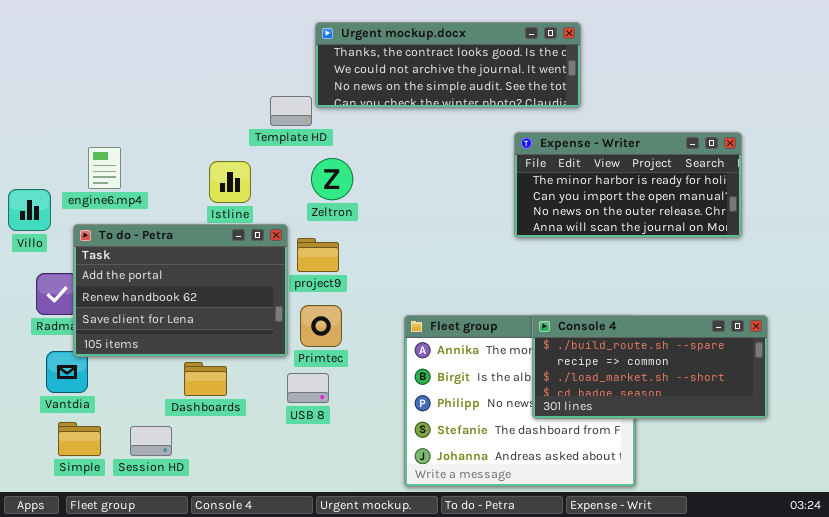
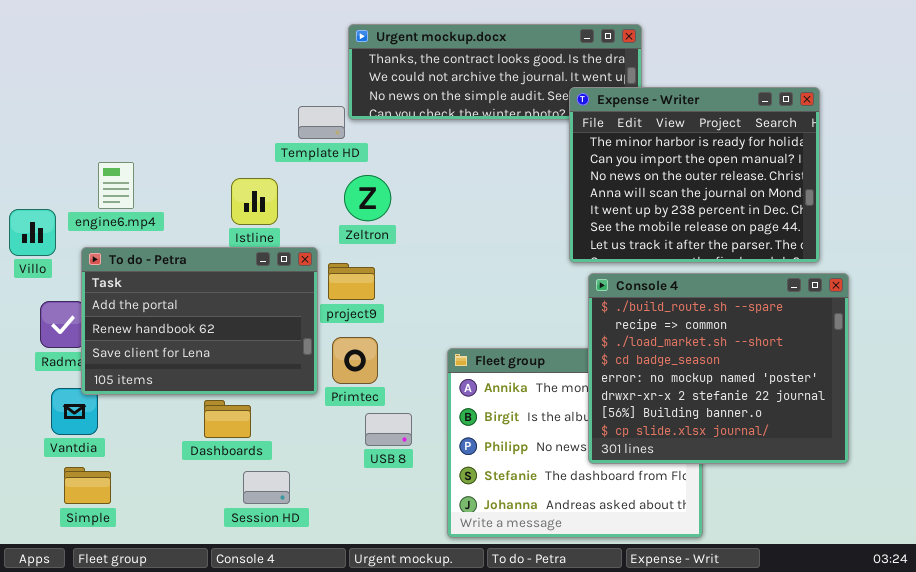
Expense - Writer: [514,132,742,238] -> [569,87,820,263], resized
Console 4: [532,315,768,419] -> [588,273,849,464], resized
USB 8: [287,373,329,403] -> [365,413,412,446], moved
Session HD: [130,426,172,456] -> [243,471,290,504], moved

